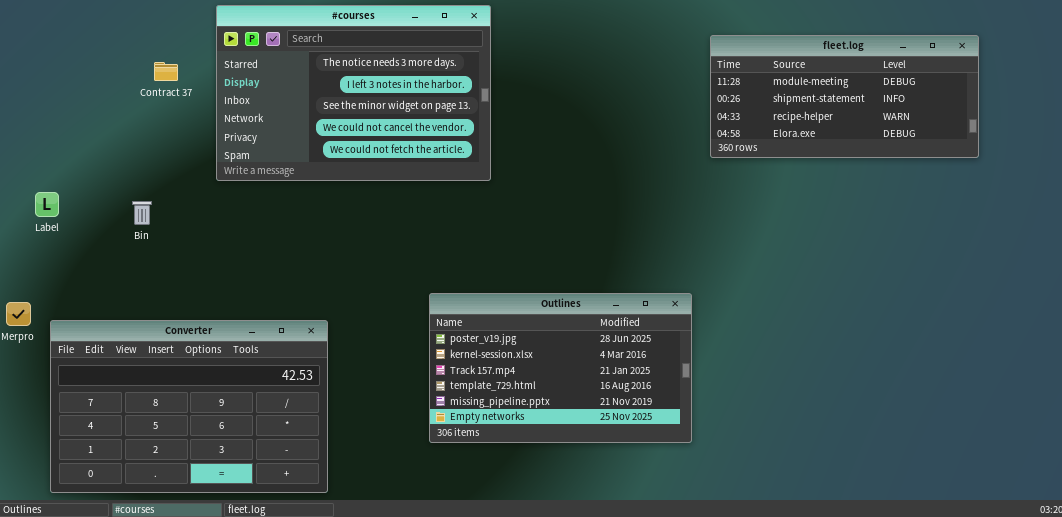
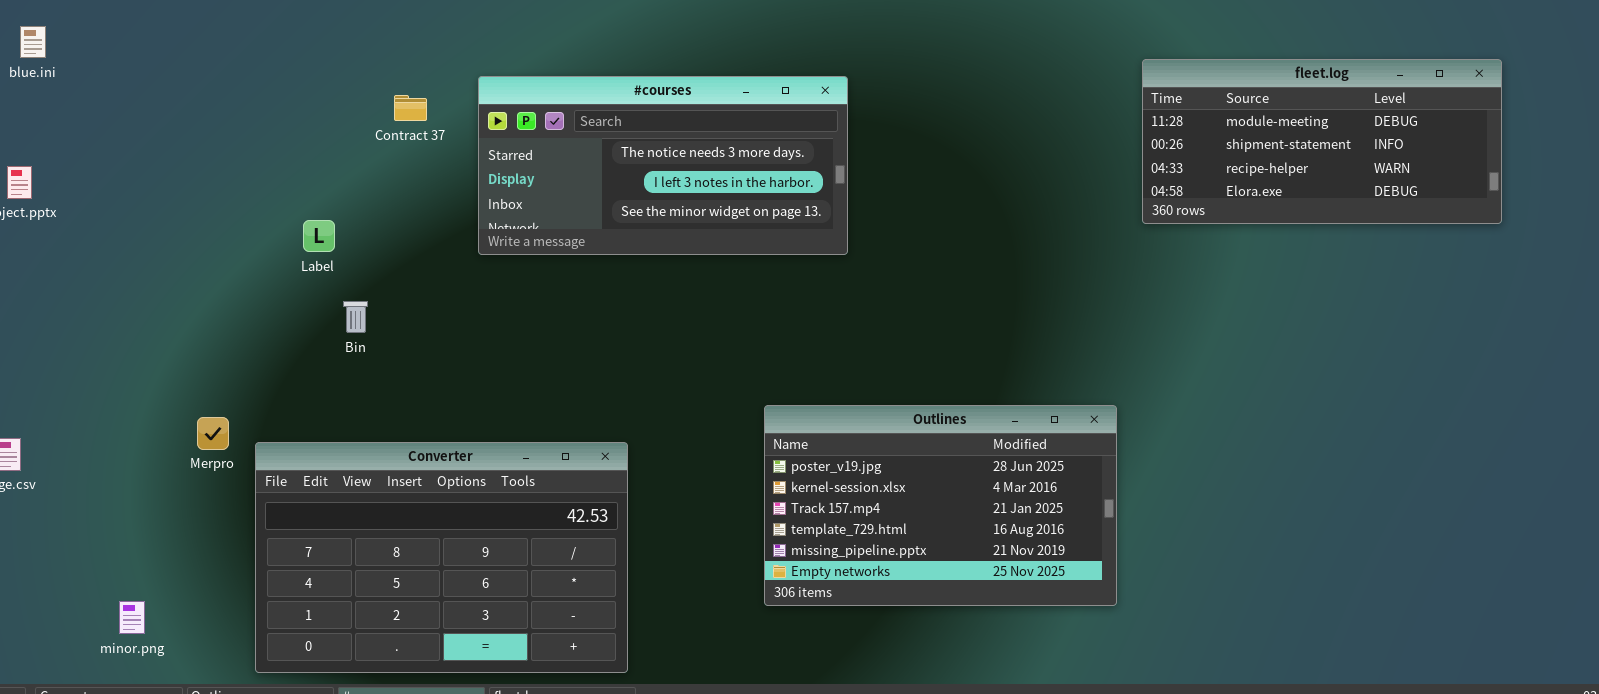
#courses: [216,5,491,181] -> [478,76,848,255], resized
Label: [35,192,59,217] -> [303,220,335,252], moved
Bin: [132,201,152,225] -> [343,301,368,333], moved

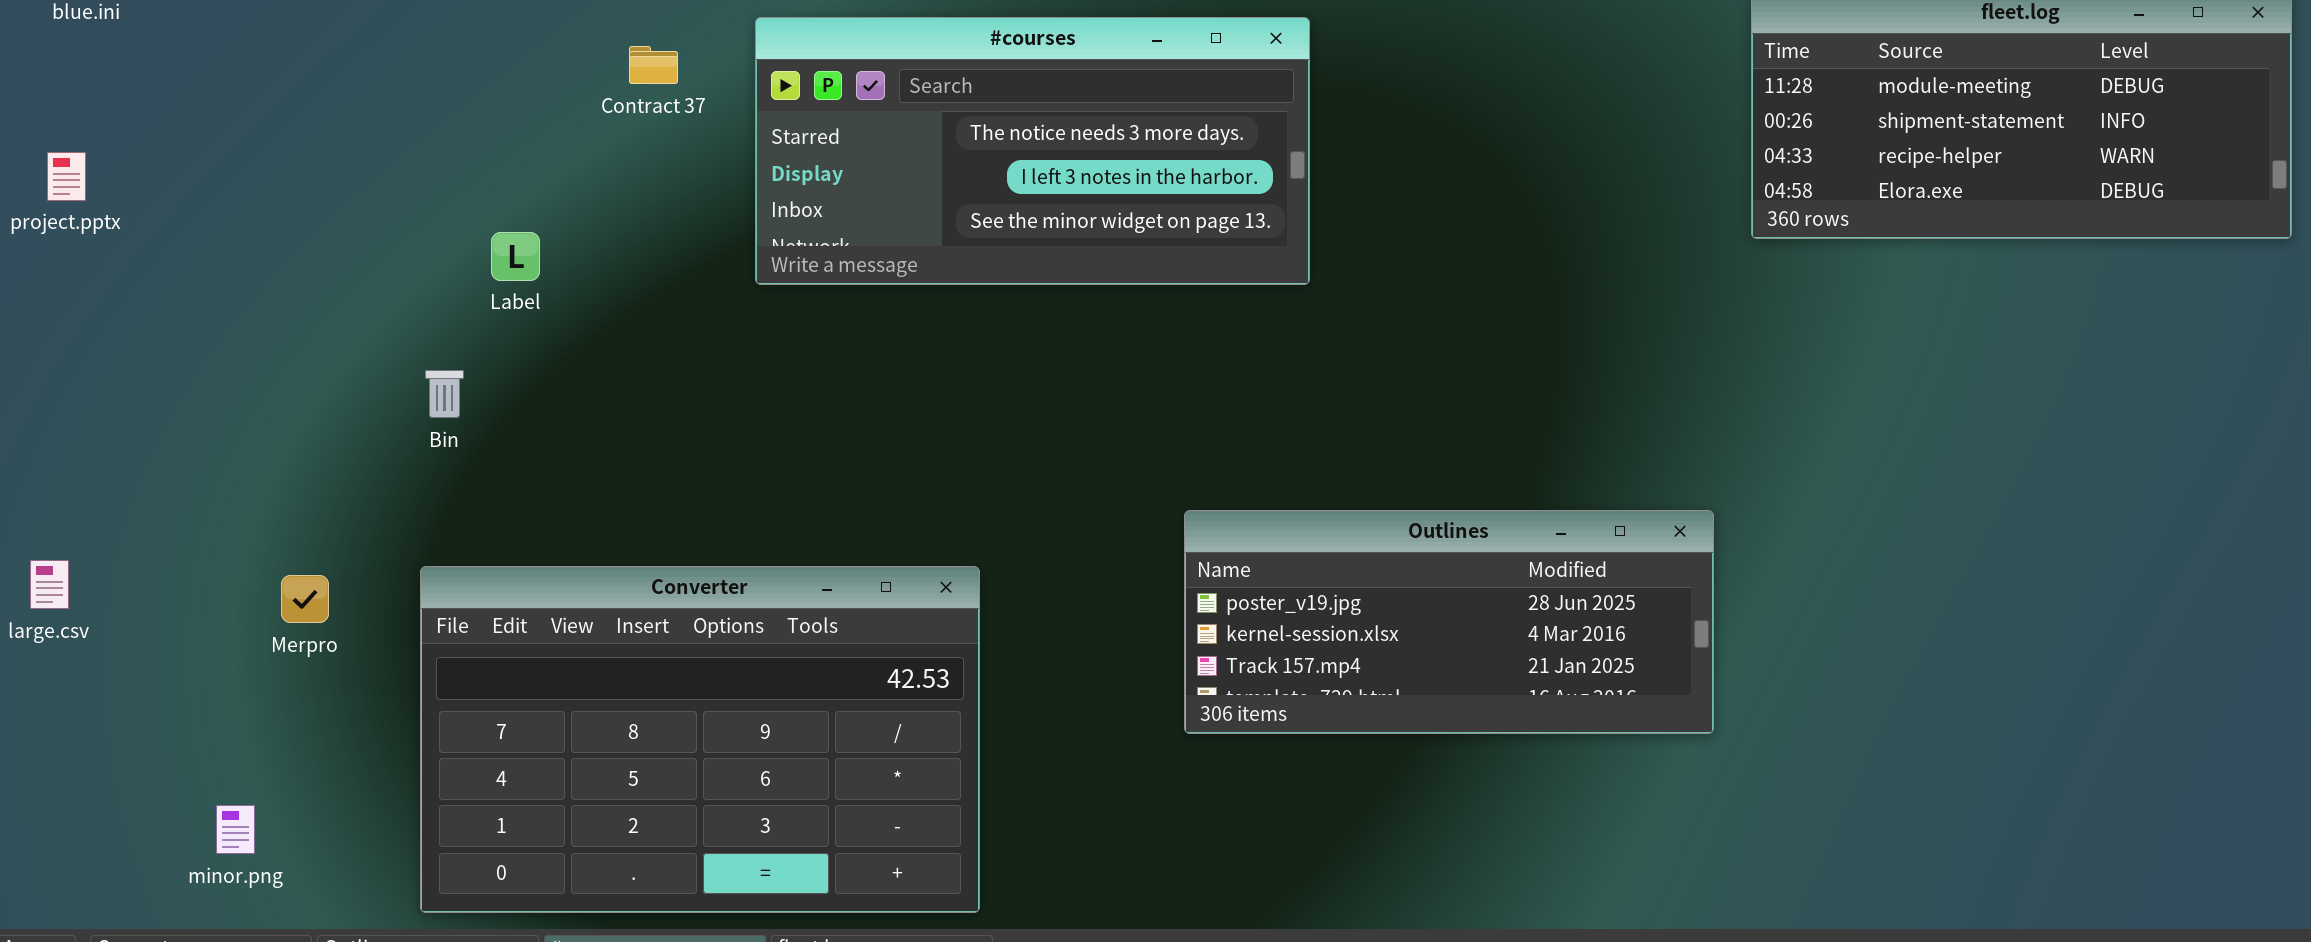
Bin: [343,301,368,333] -> [425,370,464,418], moved
Outlines: [764,405,1117,606] -> [1184,510,1714,734], resized
Merpro: [197,417,229,450] -> [281,575,329,623], moved

